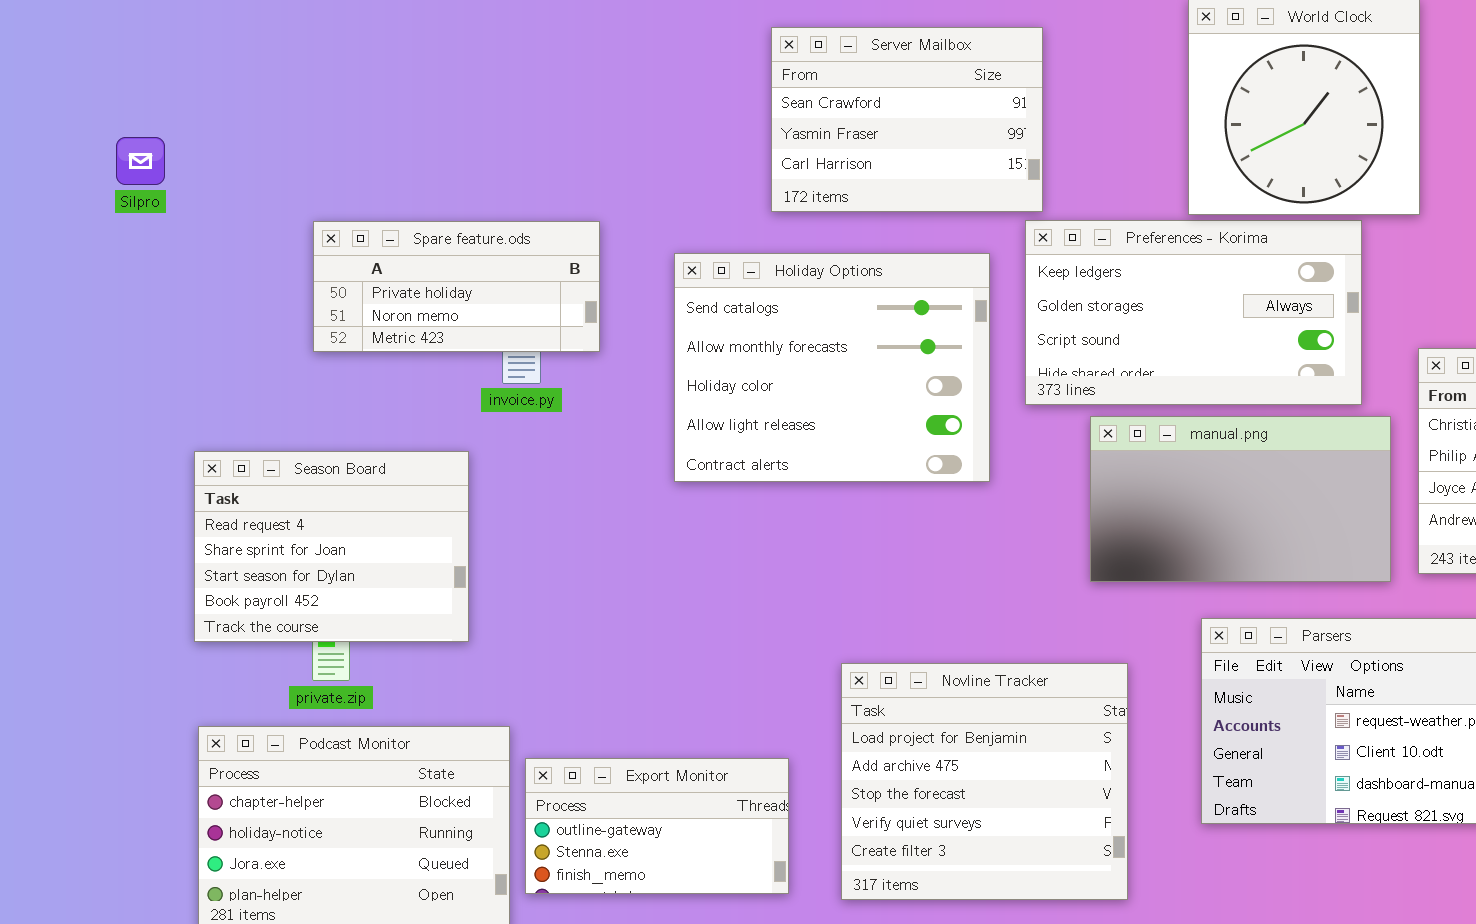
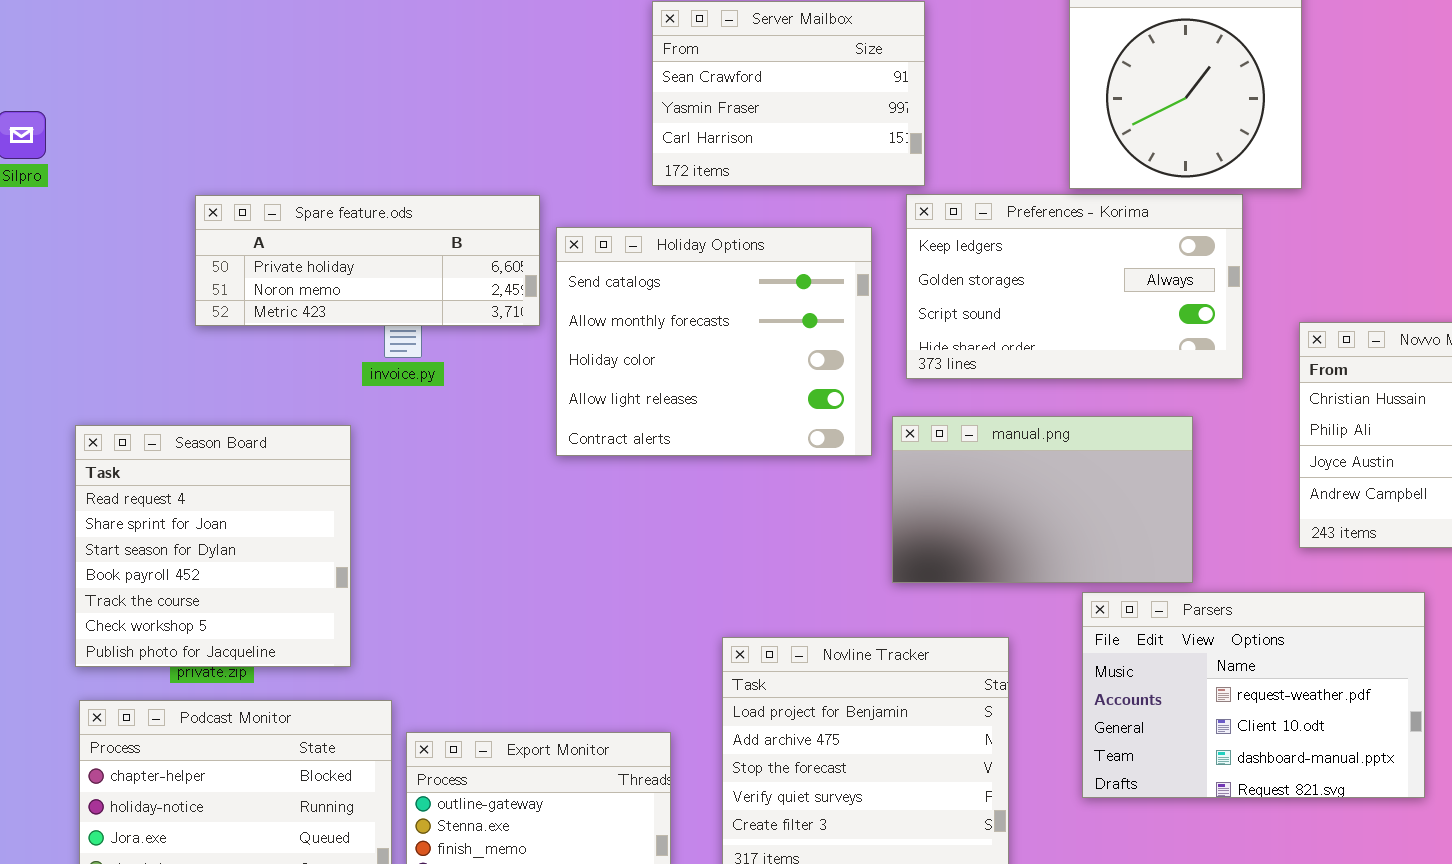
Spare feature.ods: [313,221,600,352] -> [195,195,540,326], resized
manual.png: [1090,416,1391,582] -> [892,416,1193,583], moved
Season Board: [194,451,469,642] -> [75,425,351,667], resized

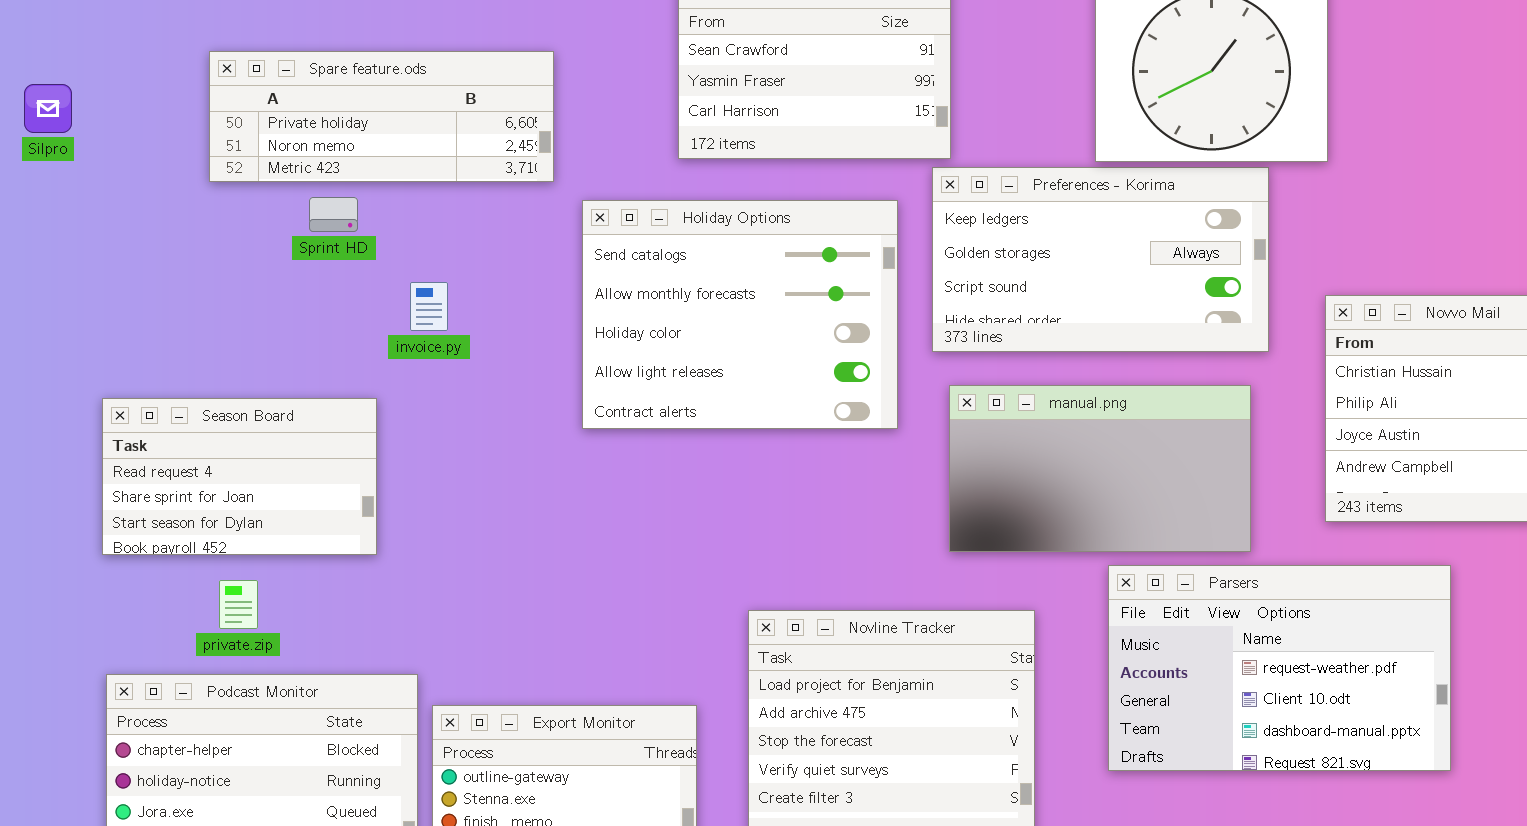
Spare feature.ods: [195,195,540,326] -> [209,51,554,182], moved
manual.png: [892,416,1193,583] -> [949,385,1251,552], moved
Season Board: [75,425,351,667] -> [102,398,377,555], resized

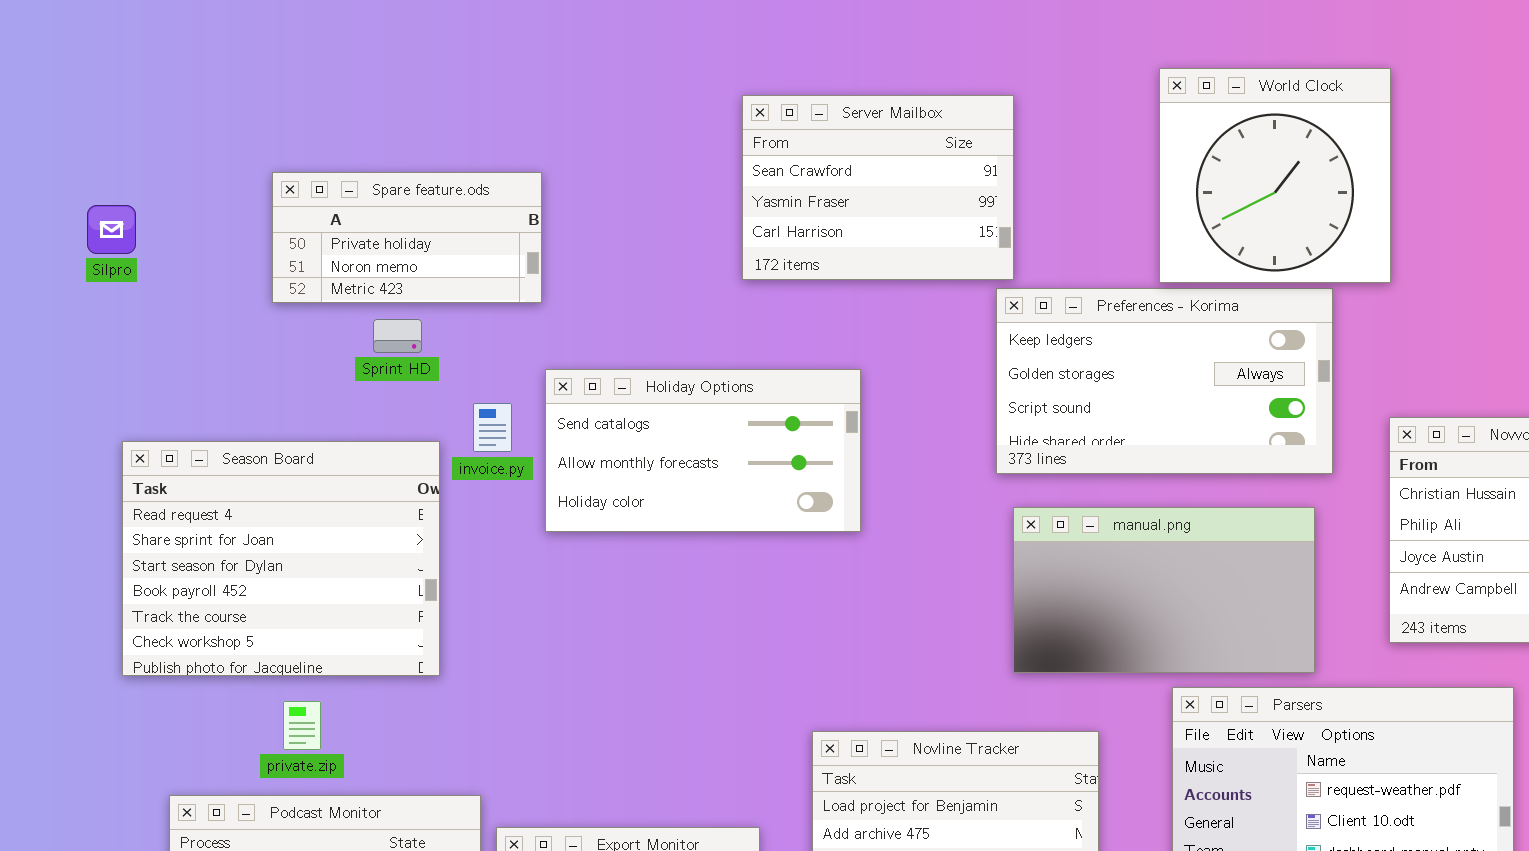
Spare feature.ods: [209,51,554,182] -> [272,172,542,303], resized
Holiday Options: [582,200,898,429] -> [545,369,861,532], moved, resized
Season Board: [102,398,377,555] -> [122,441,440,676], resized

